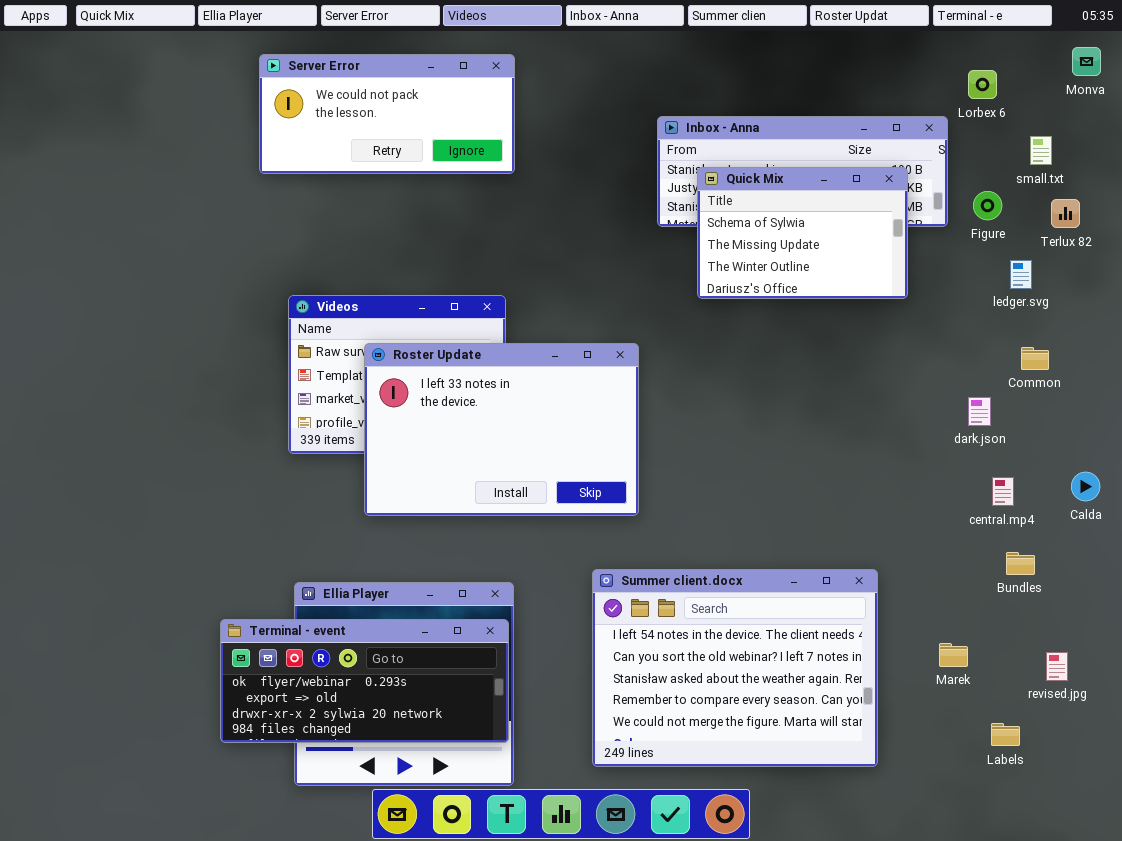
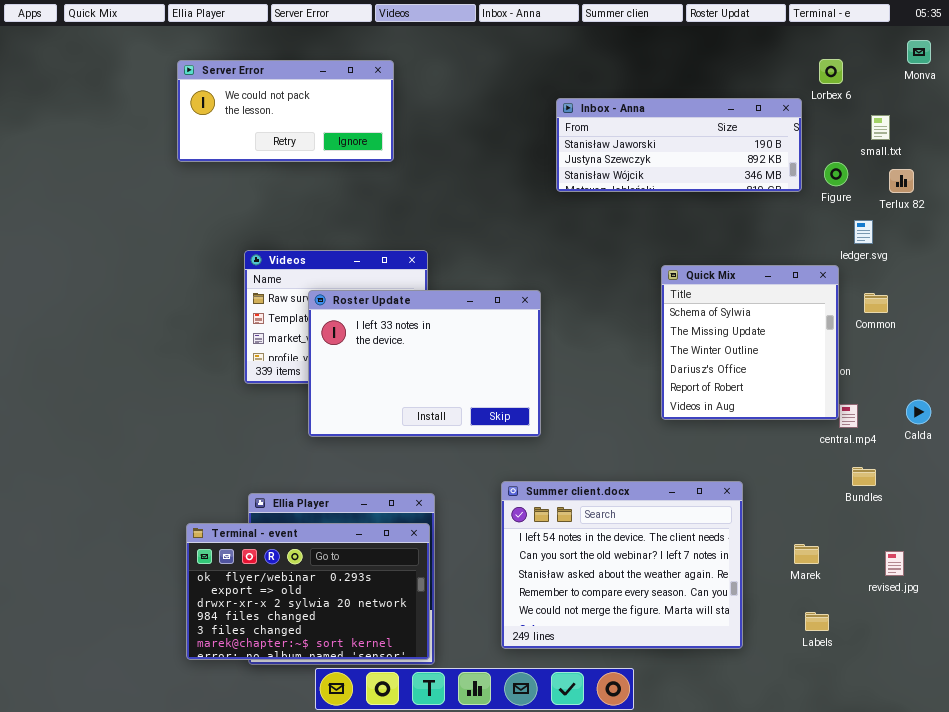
Server Error: [259,54,515,174] -> [177,60,394,162], moved
Quick Mix: [697,167,908,299] -> [661,265,839,420], moved, resized
Terminal - event: [220,619,509,743] -> [186,523,430,660], resized
Labels: [991,723,1020,746] -> [805,612,829,631], moved

